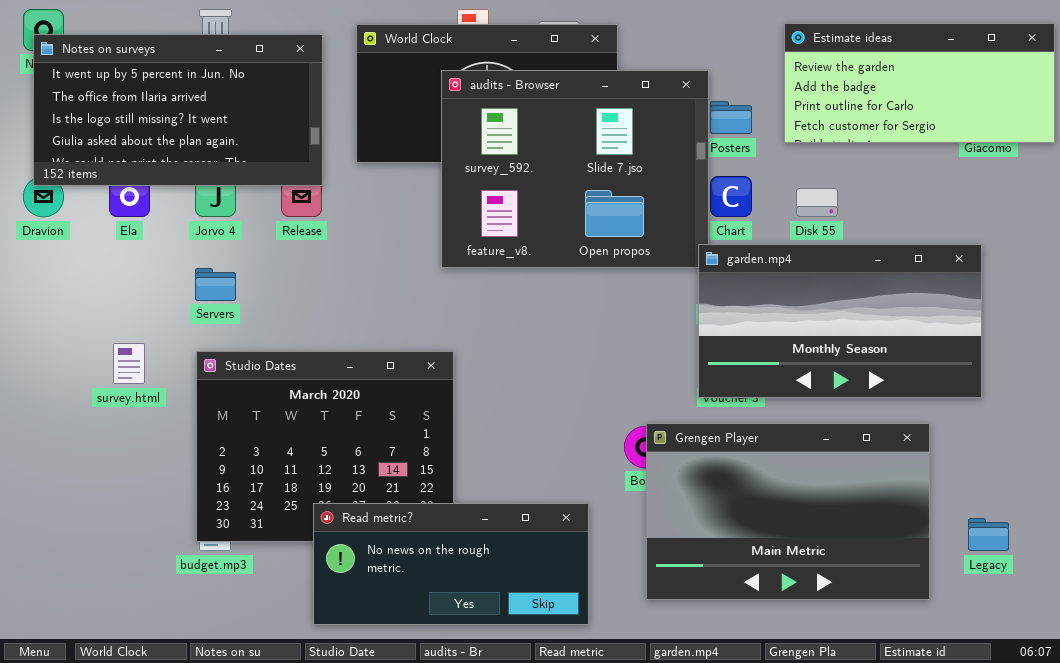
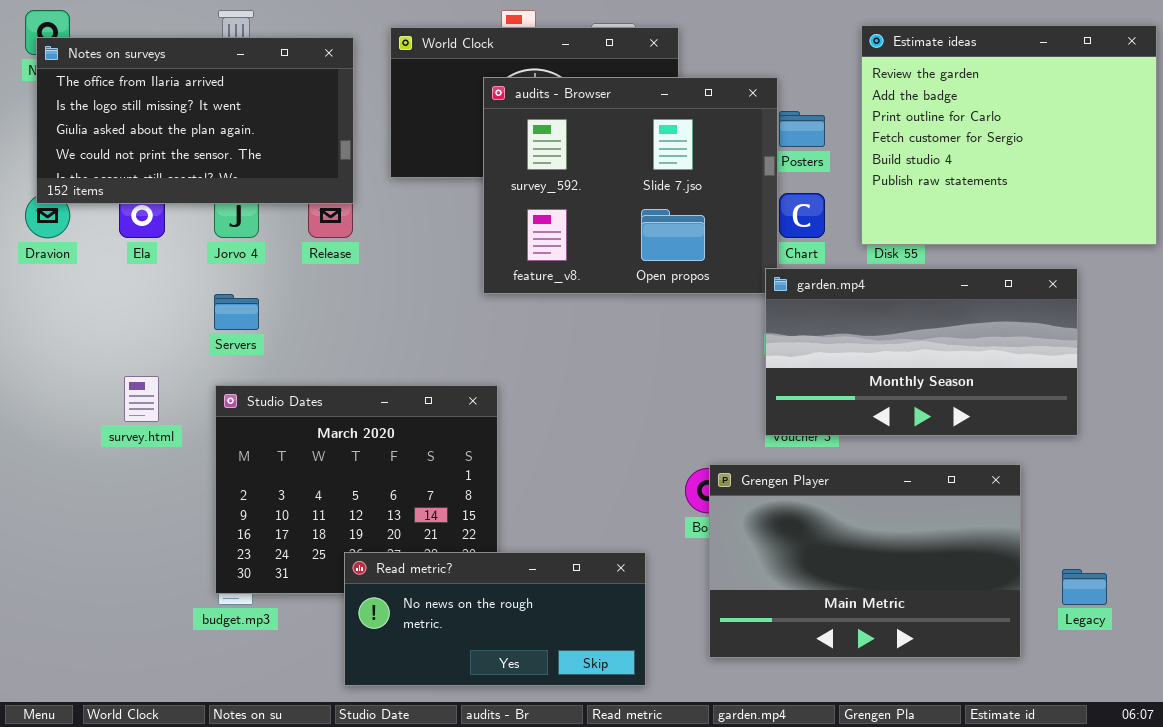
Estimate ideas: [784,23,1055,143] -> [861,25,1157,245], resized
Notes on surveys: [33,34,323,186] -> [36,37,354,204], scrolled down 1 row

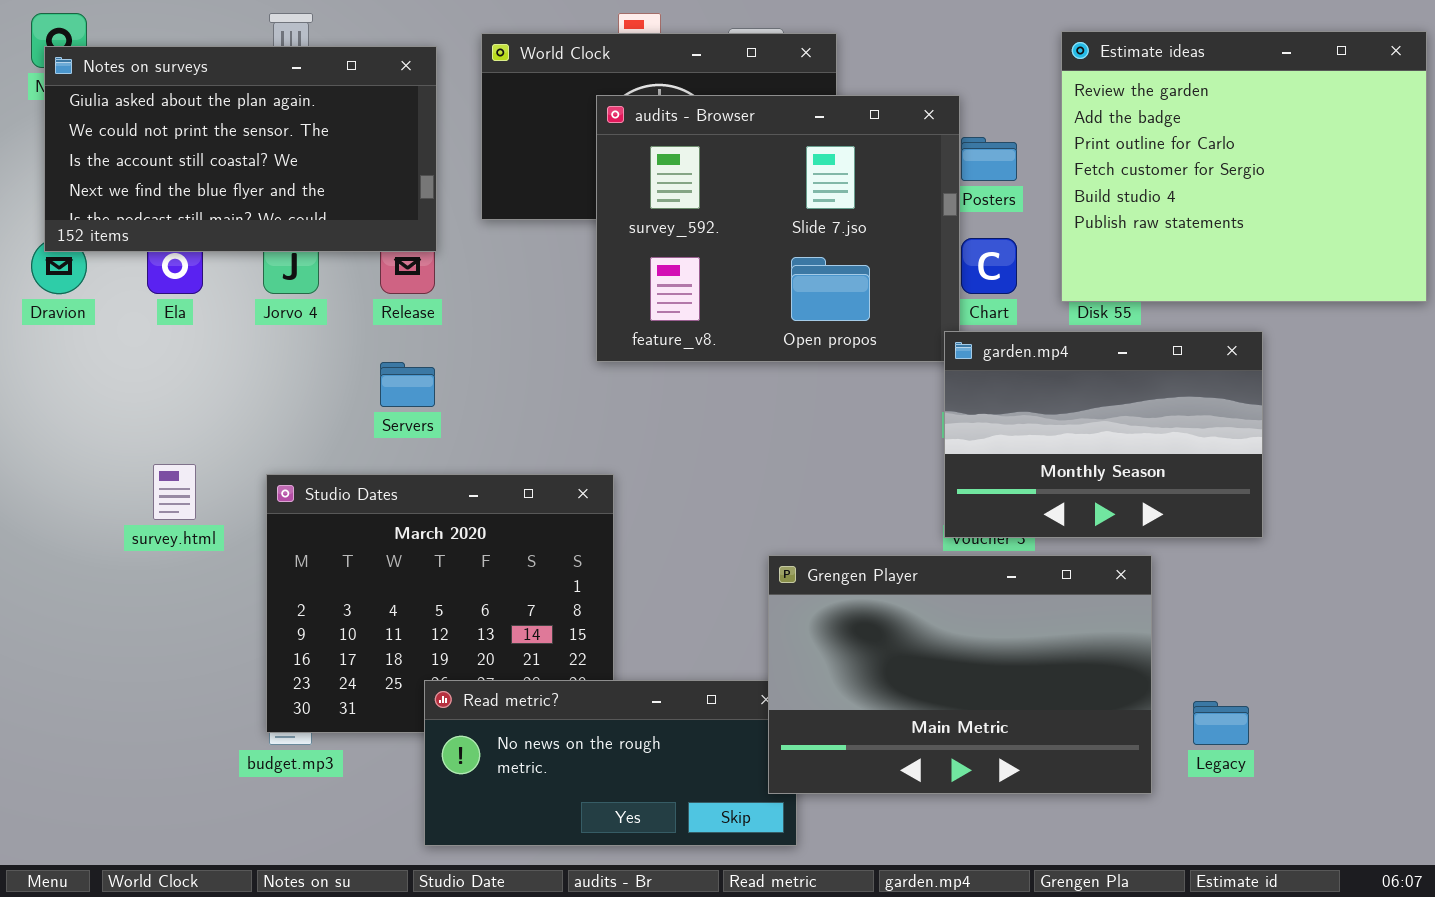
Notes on surveys: [36,37,354,204] -> [44,46,437,252], scrolled down 2 rows
garden.mp4: [765,268,1078,436] -> [944,331,1263,538], resized
Servers: [214,294,259,330] -> [380,362,435,407], moved
Grengen Player: [709,464,1021,658] -> [768,555,1152,794], moved
Legacy: [1062,569,1107,605] -> [1193,701,1249,745], moved

